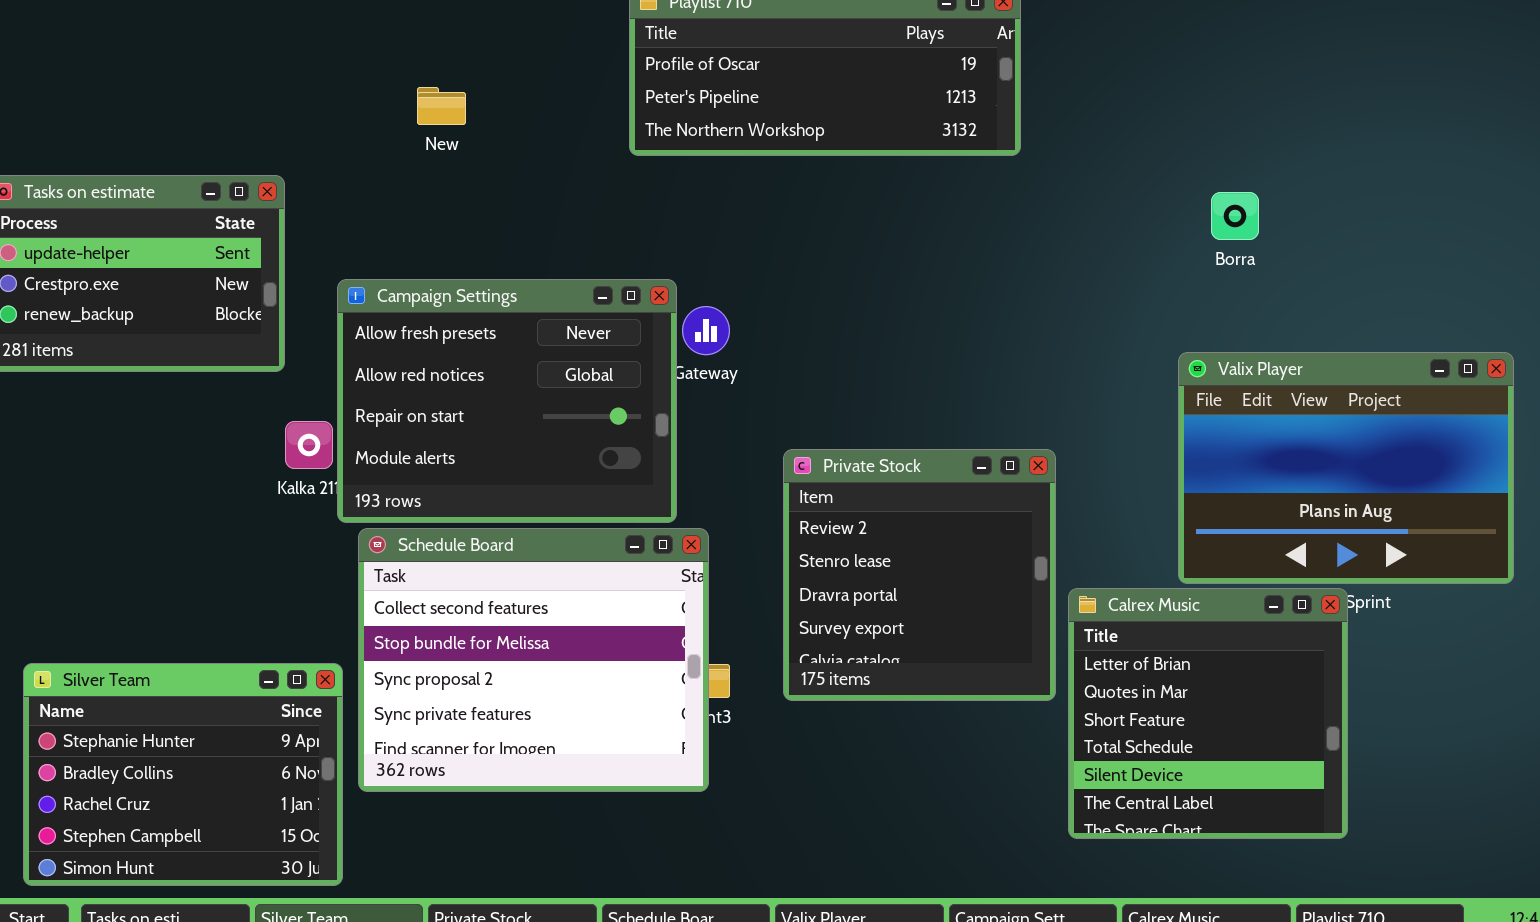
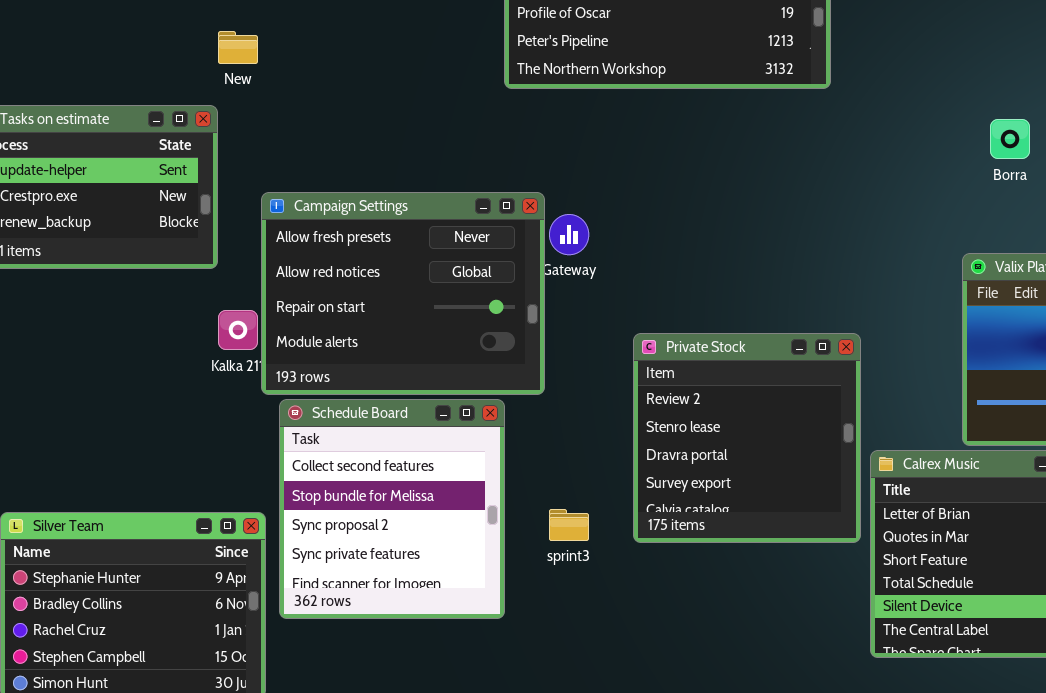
New: [417,87,466,125] -> [218,31,258,64], moved
Schedule Board: [358,528,709,792] -> [279,399,505,619], resized

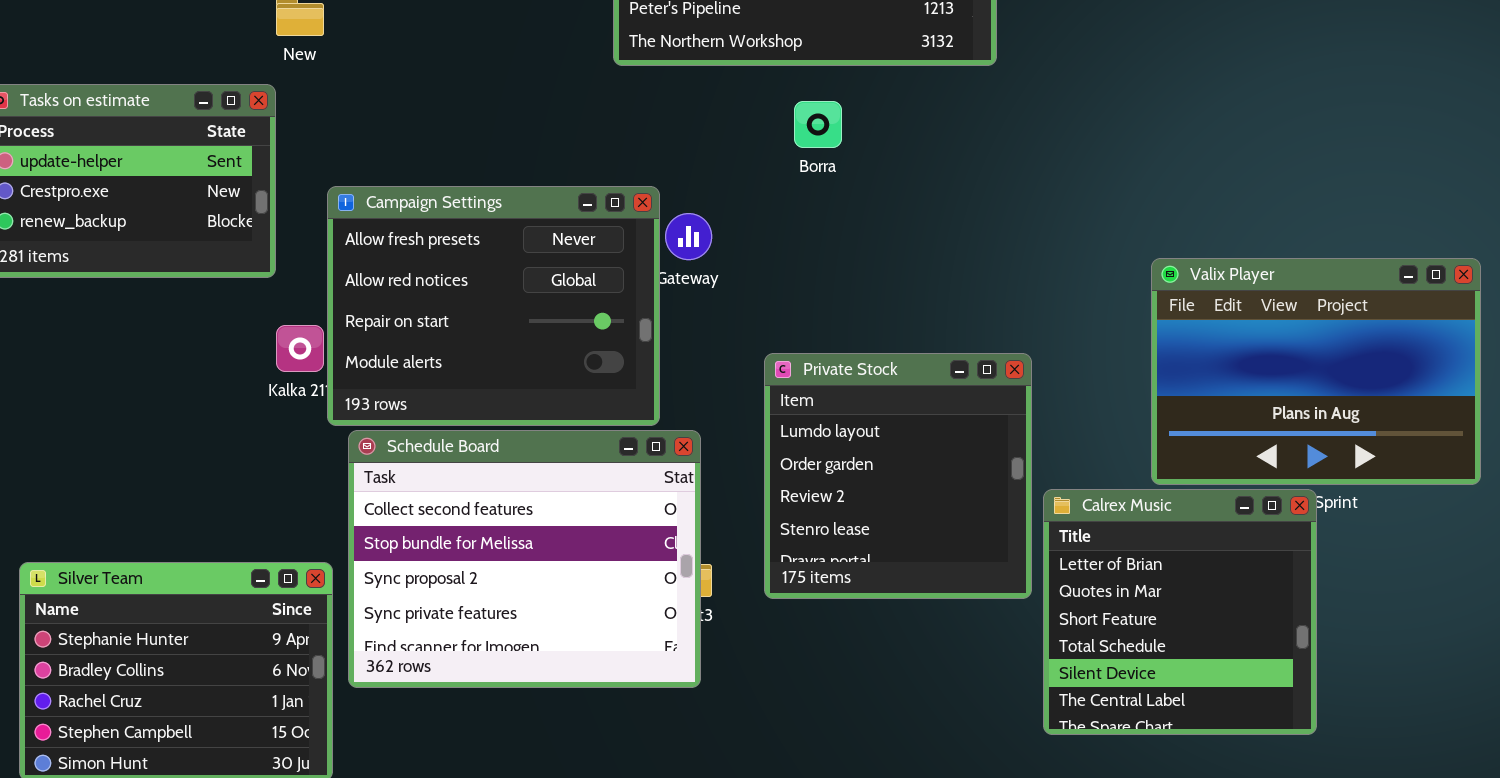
Borra: [990,119,1030,159] -> [794,101,842,148], moved
Private Stock: [633,333,861,543] -> [764,353,1032,599], scrolled up 2 rows
Schedule Board: [279,399,505,619] -> [348,430,701,688], resized

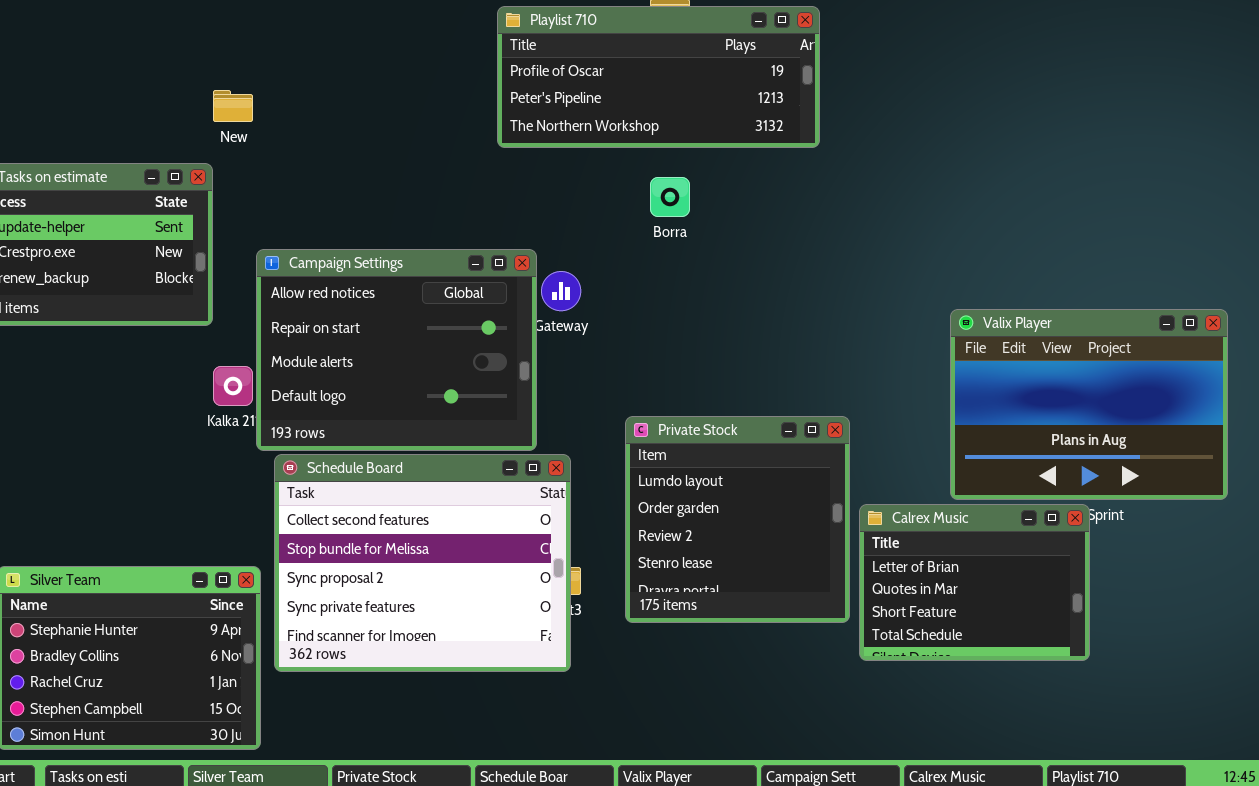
Campaign Settings: [327,186,660,426] -> [256,249,537,451], scrolled down 1 row
Private Stock: [764,353,1032,599] -> [625,416,850,623], moved
Calrex Music: [1043,489,1317,735] -> [859,504,1090,661], resized

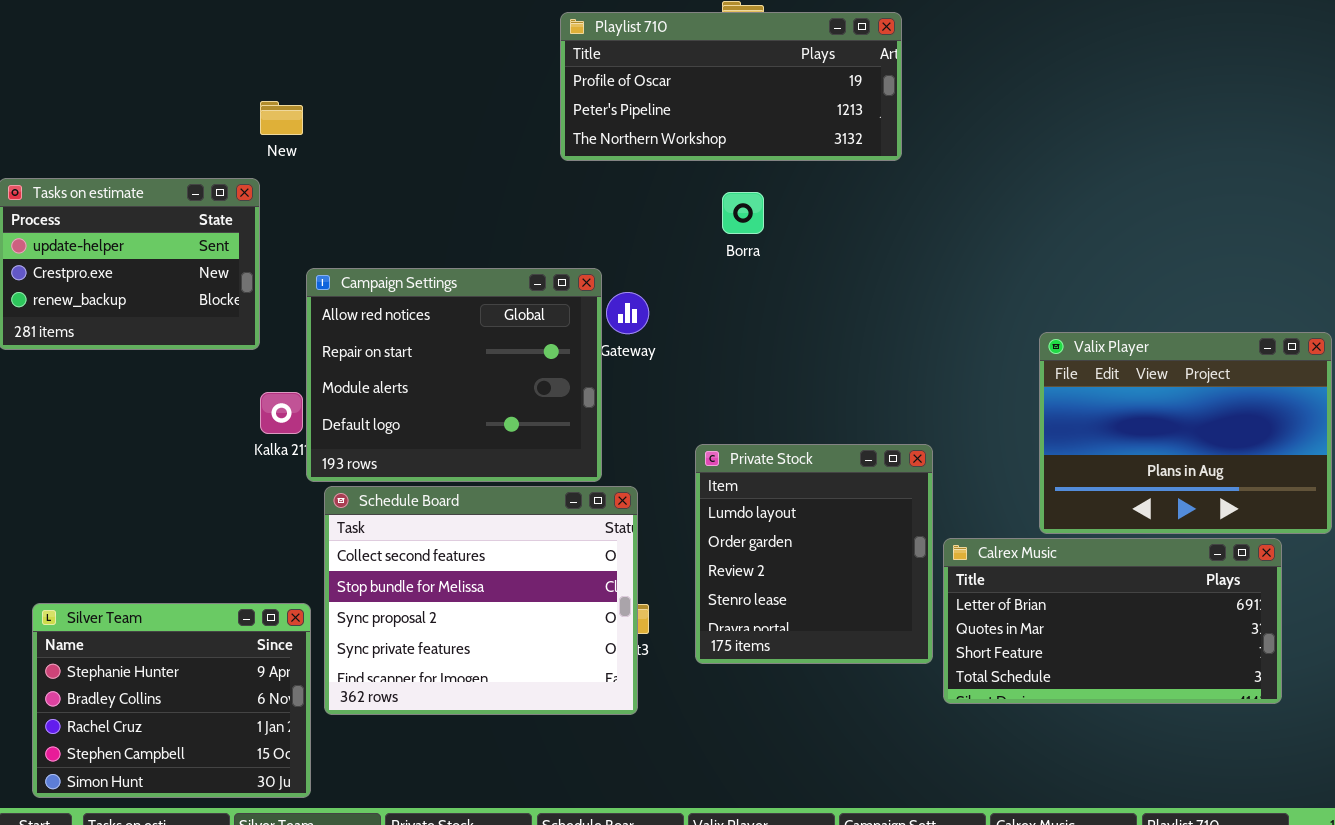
Calrex Music: [859,504,1090,661] -> [943,538,1282,704], resized

